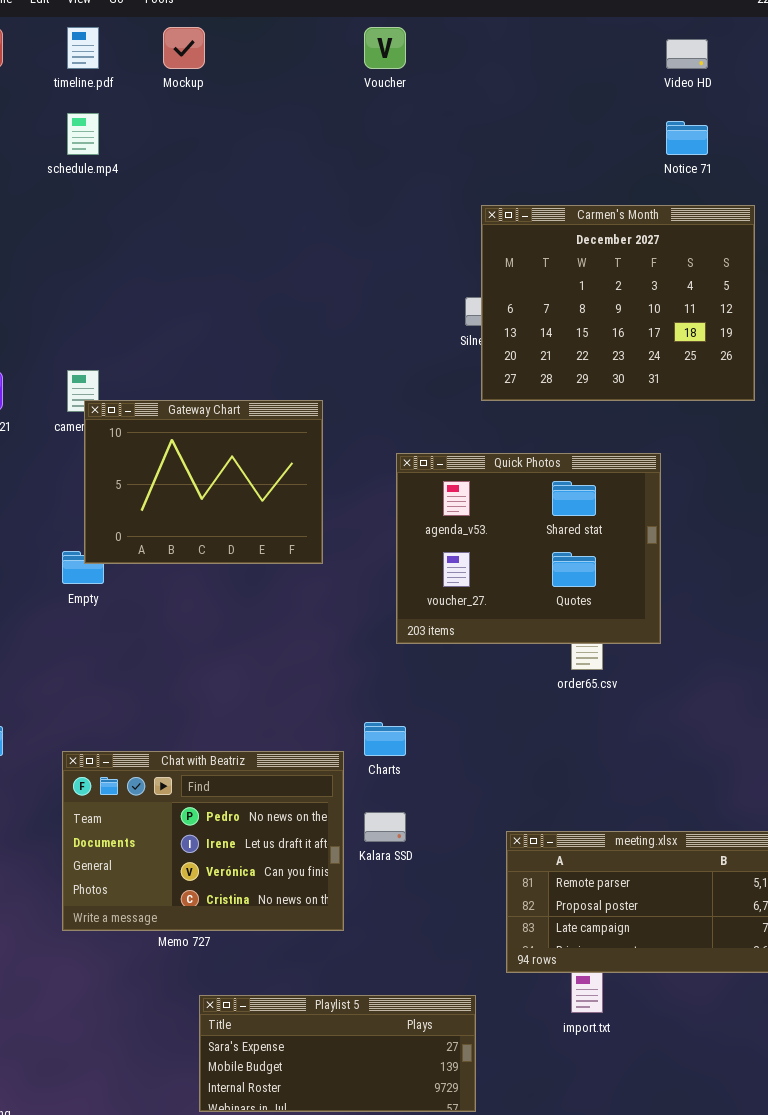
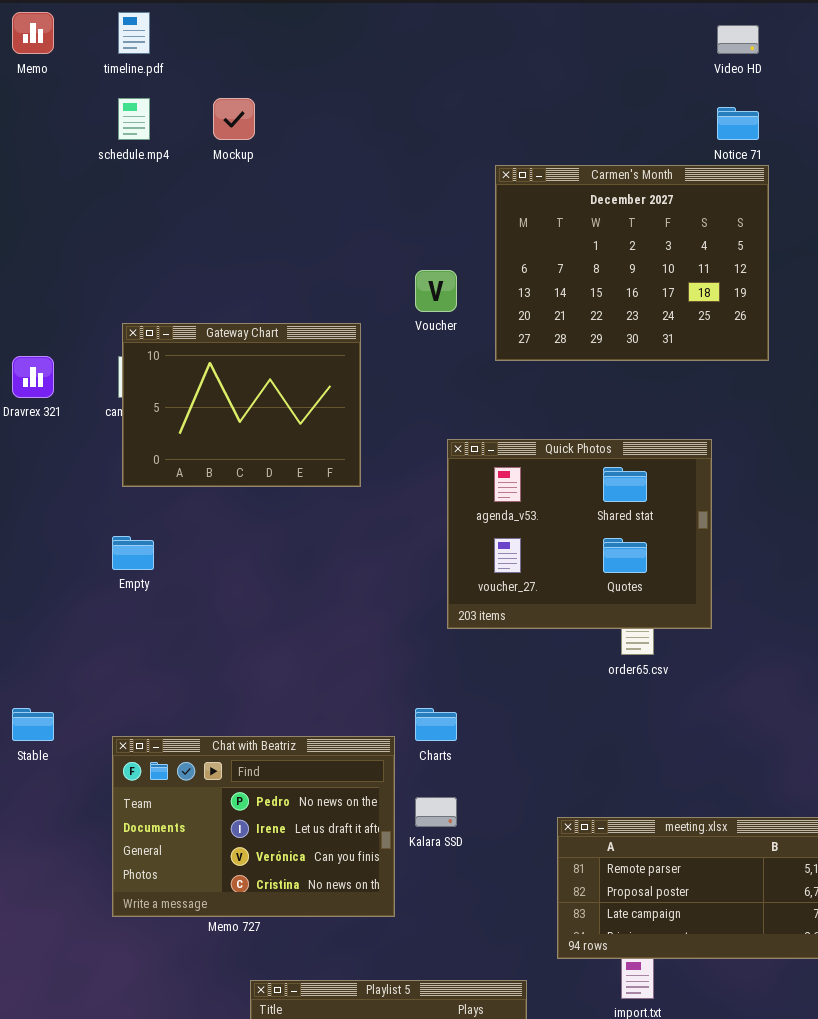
Mockup: [163,27,205,69] -> [213,98,255,140], moved
Voucher: [364,27,406,69] -> [415,270,457,312], moved
Carmen's Month: [481,205,755,401] -> [495,165,769,361], moved
Gateway Chart: [84,400,323,564] -> [122,323,361,487], moved

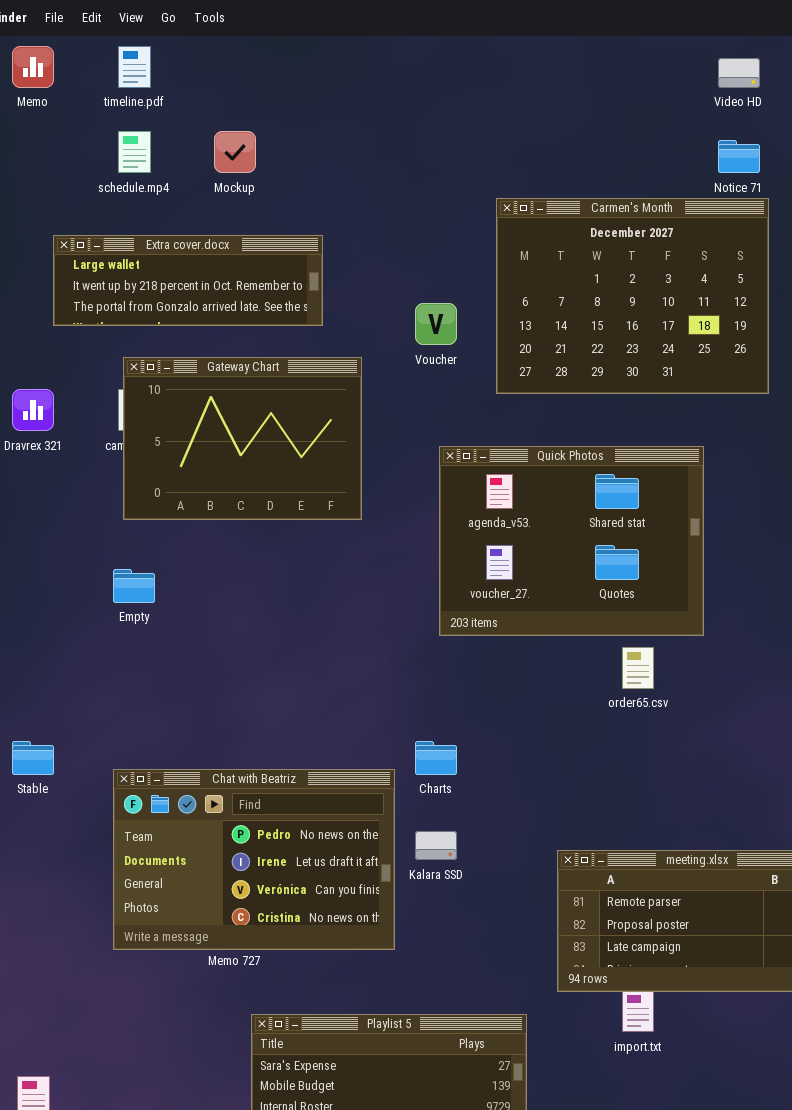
Extra cover.docx: none -> [53,235,323,326], opened
Quick Photos: [447,439,712,629] -> [439,446,704,636], moved

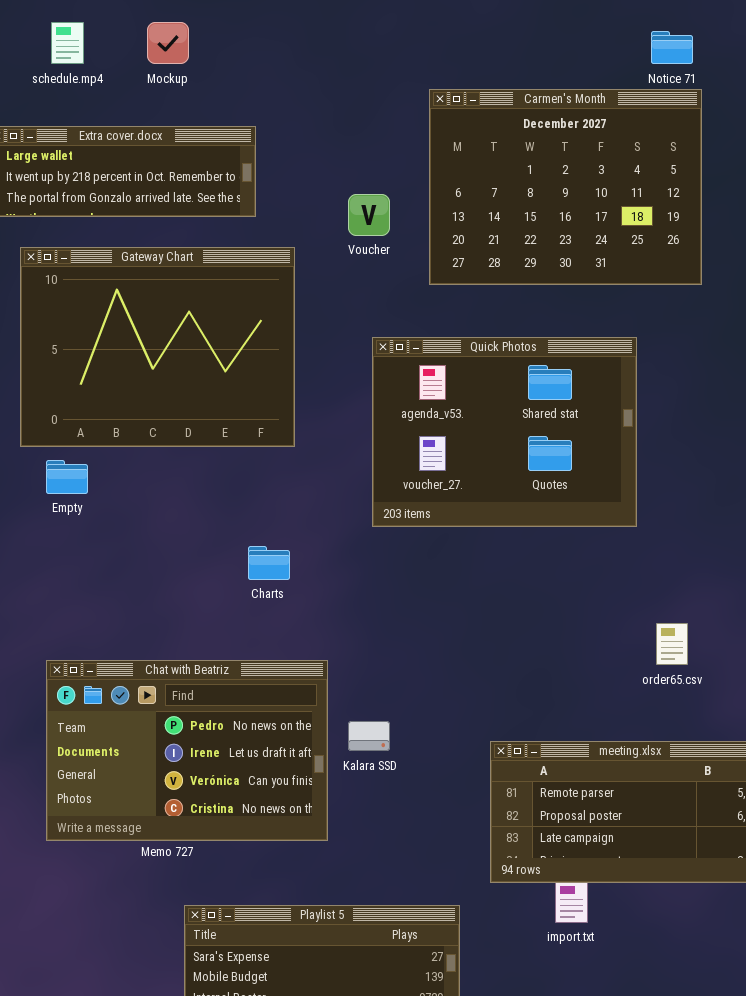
Gateway Chart: [123,357,362,520] -> [20,247,295,447], resized
order65.csv: [622,647,654,689] -> [656,623,688,665], moved
Charts: [415,741,457,775] -> [248,546,290,580], moved

